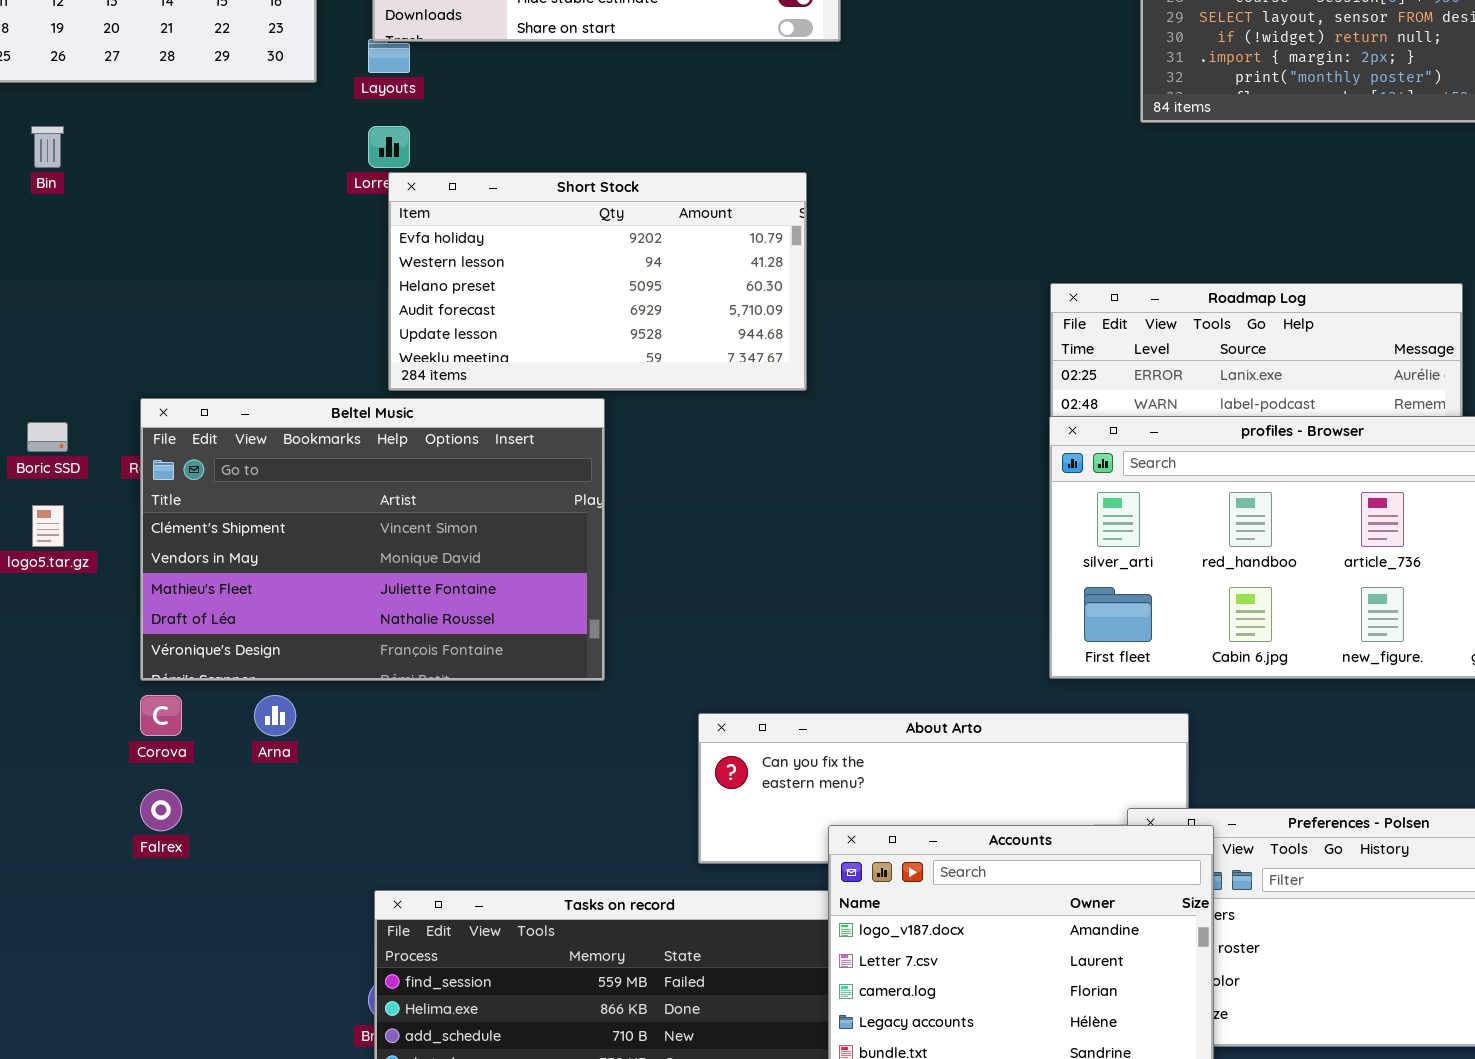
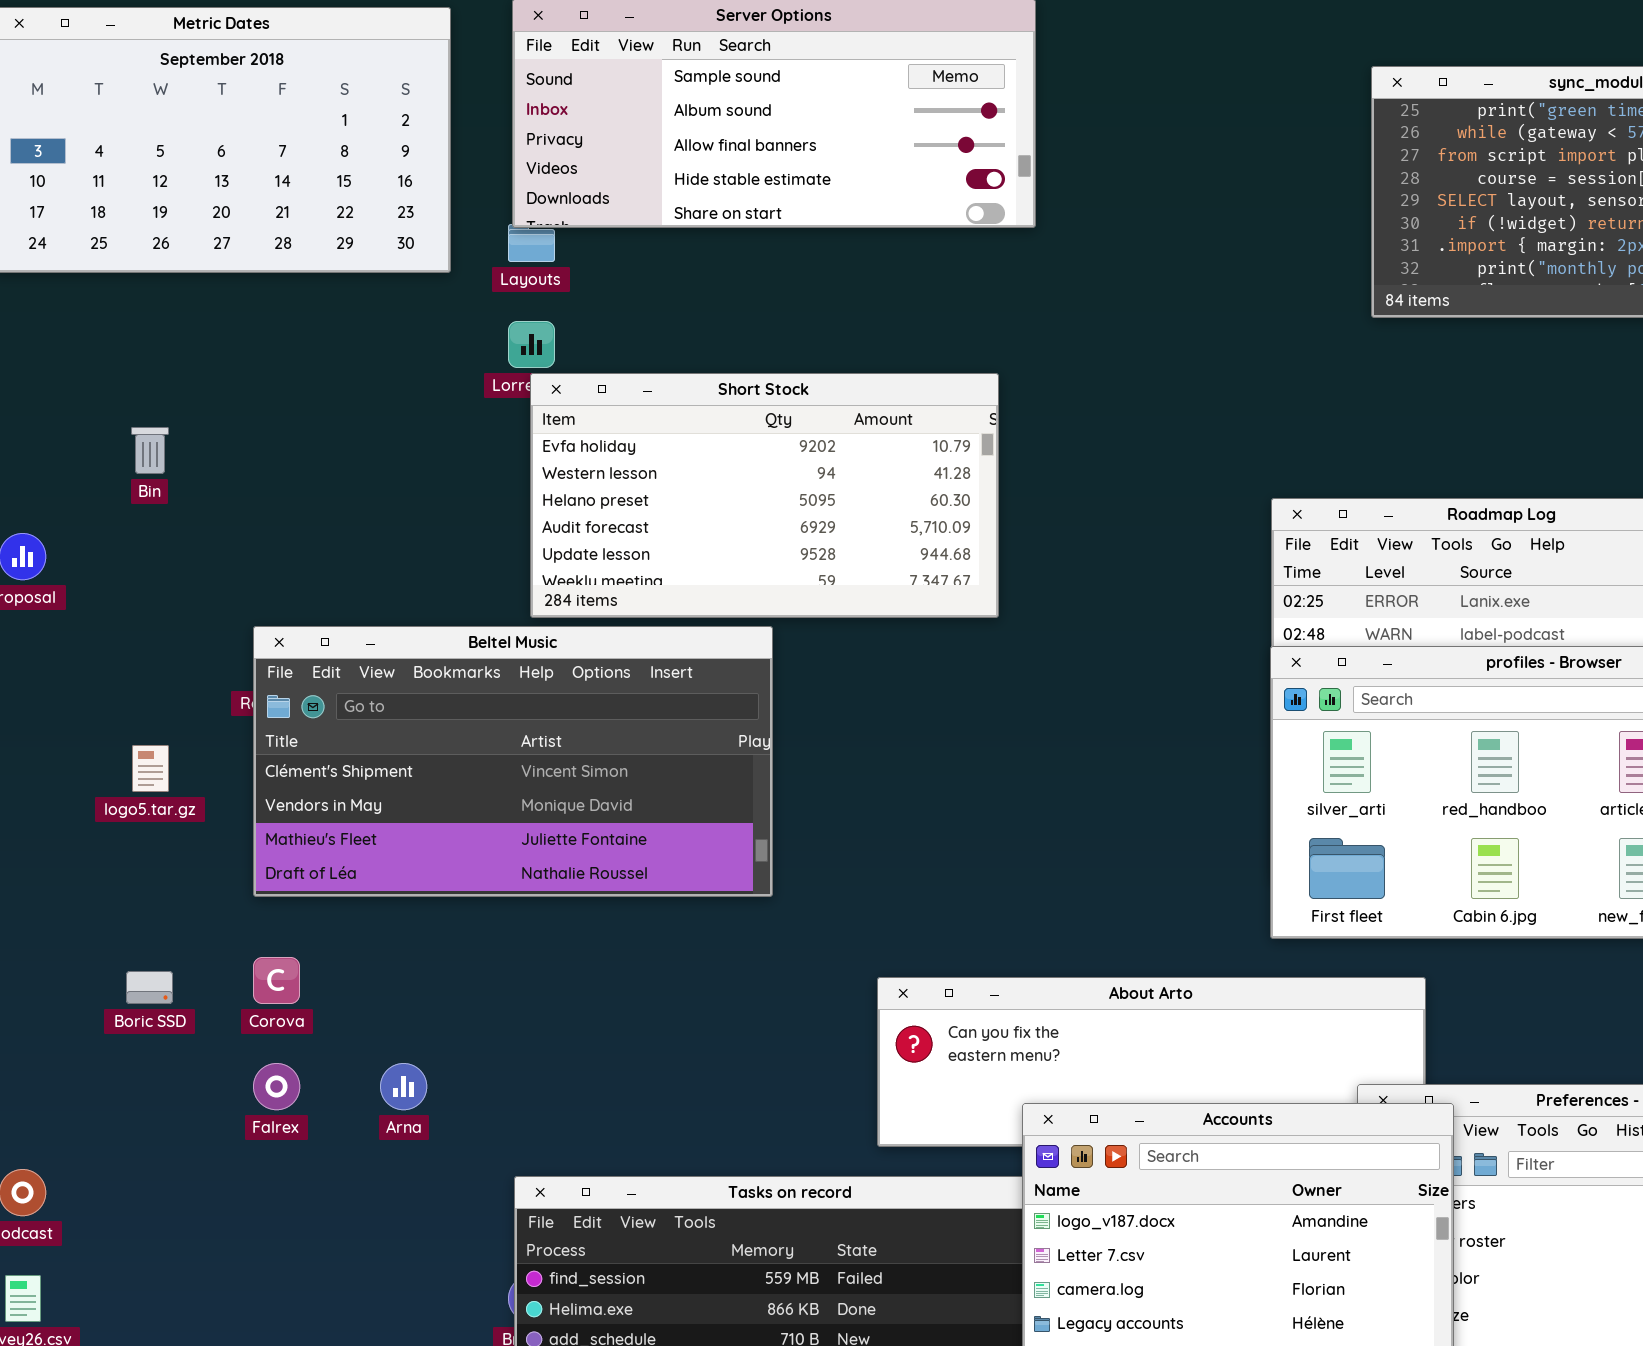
Bin: [31,126,64,168] -> [131,427,169,474], moved
Beltel Music: [140,398,605,681] -> [253,626,773,897], resized
Boric SSD: [27,422,68,452] -> [126,971,173,1004], moved
Arna: [254,695,296,736] -> [380,1063,427,1110], moved

